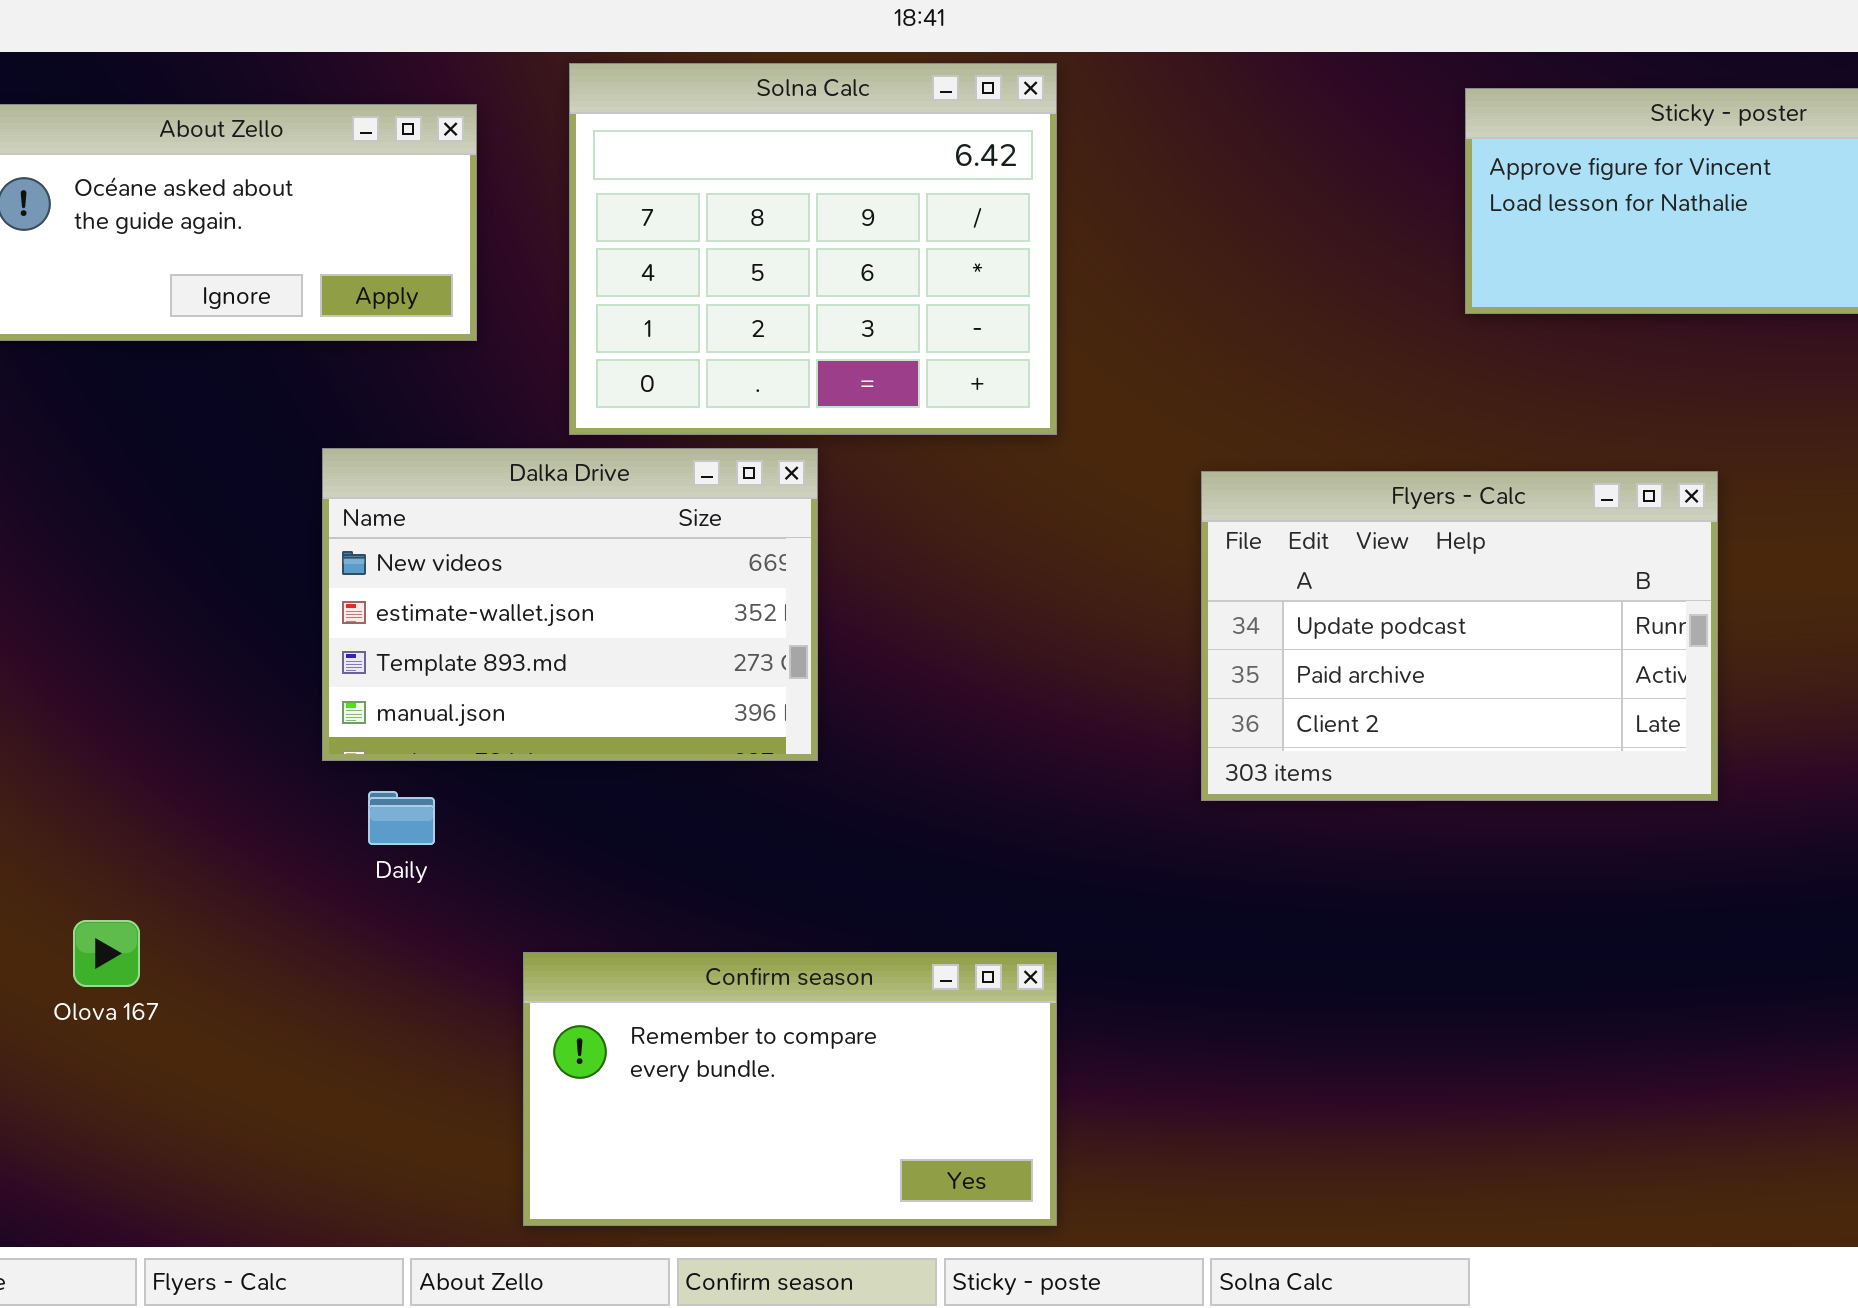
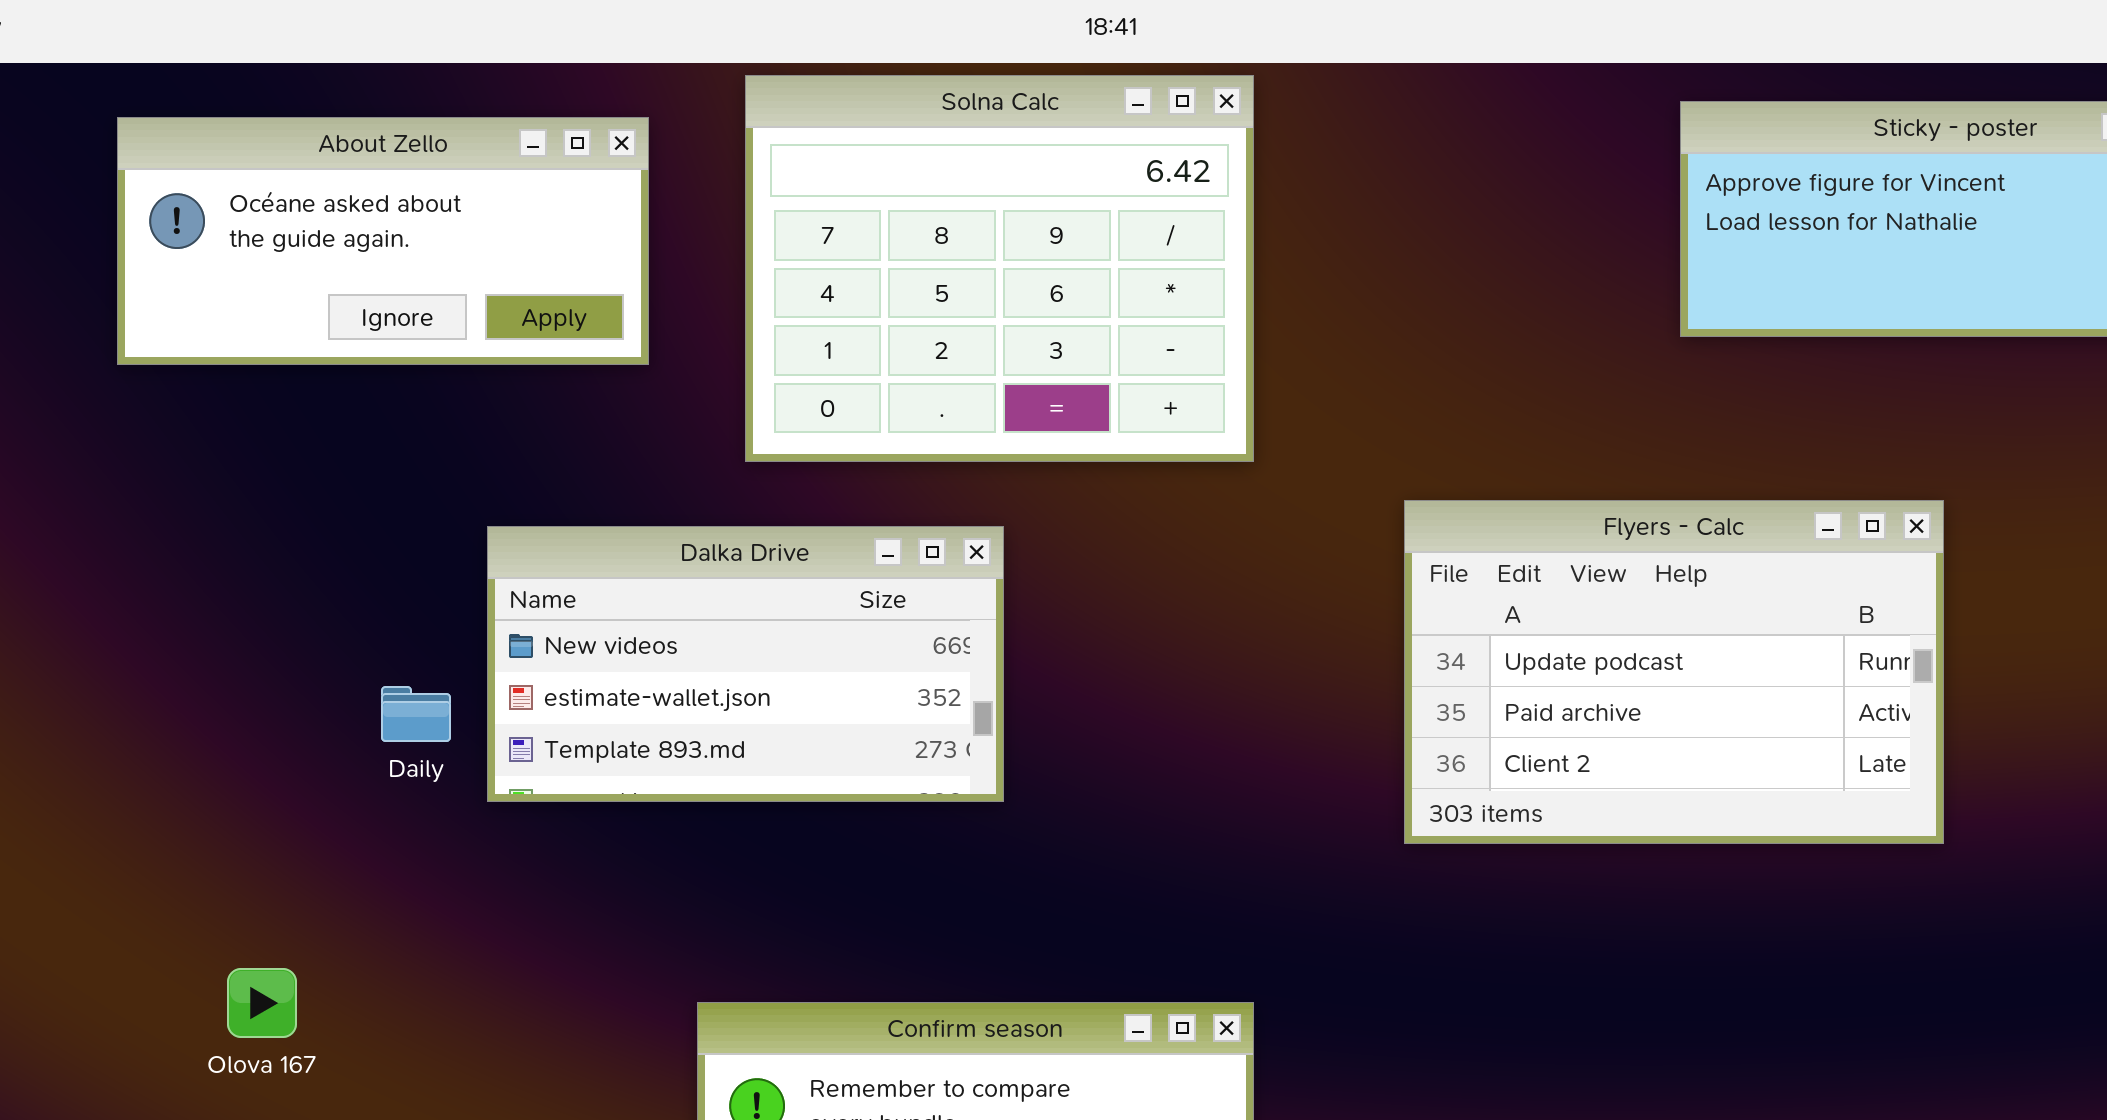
Dalka Drive: [322,448,818,761] -> [487,526,1004,802], resized
Daily: [368,791,435,845] -> [381,686,451,742], moved

